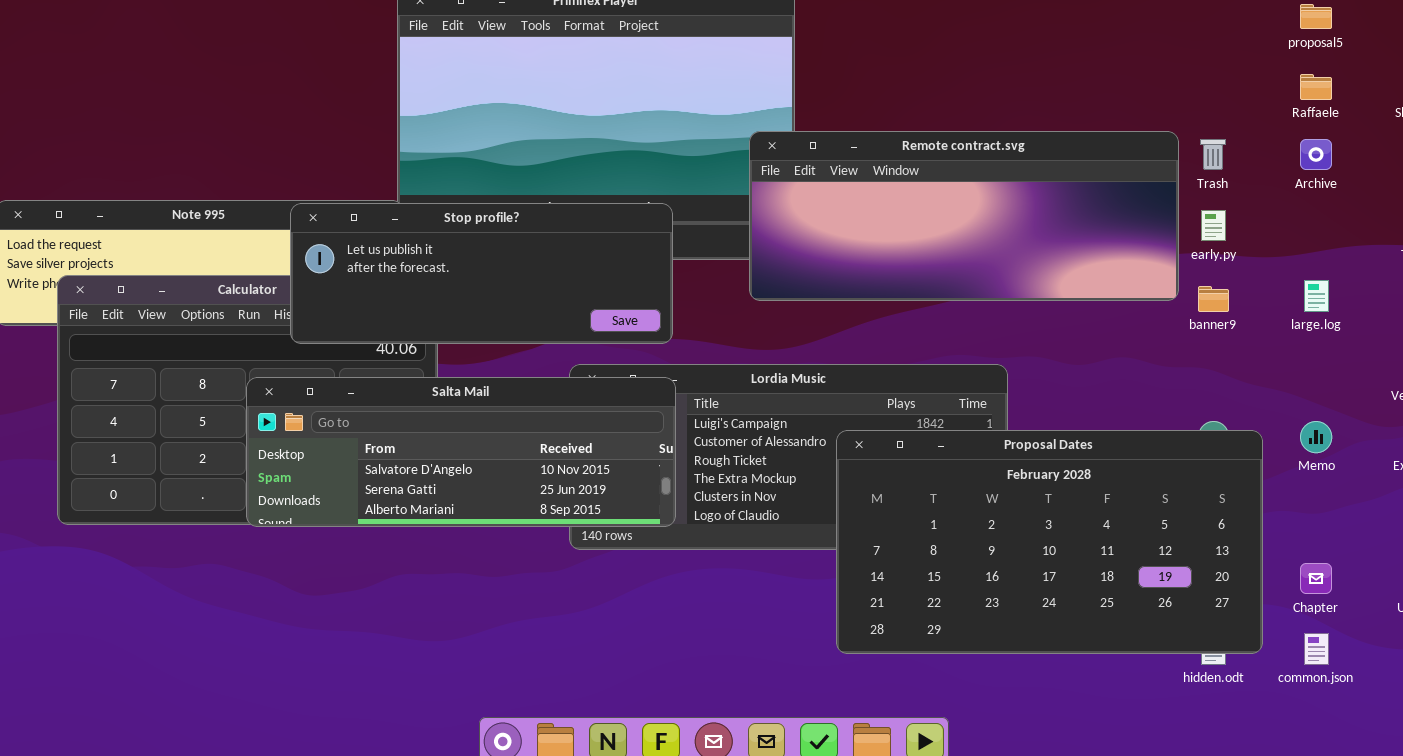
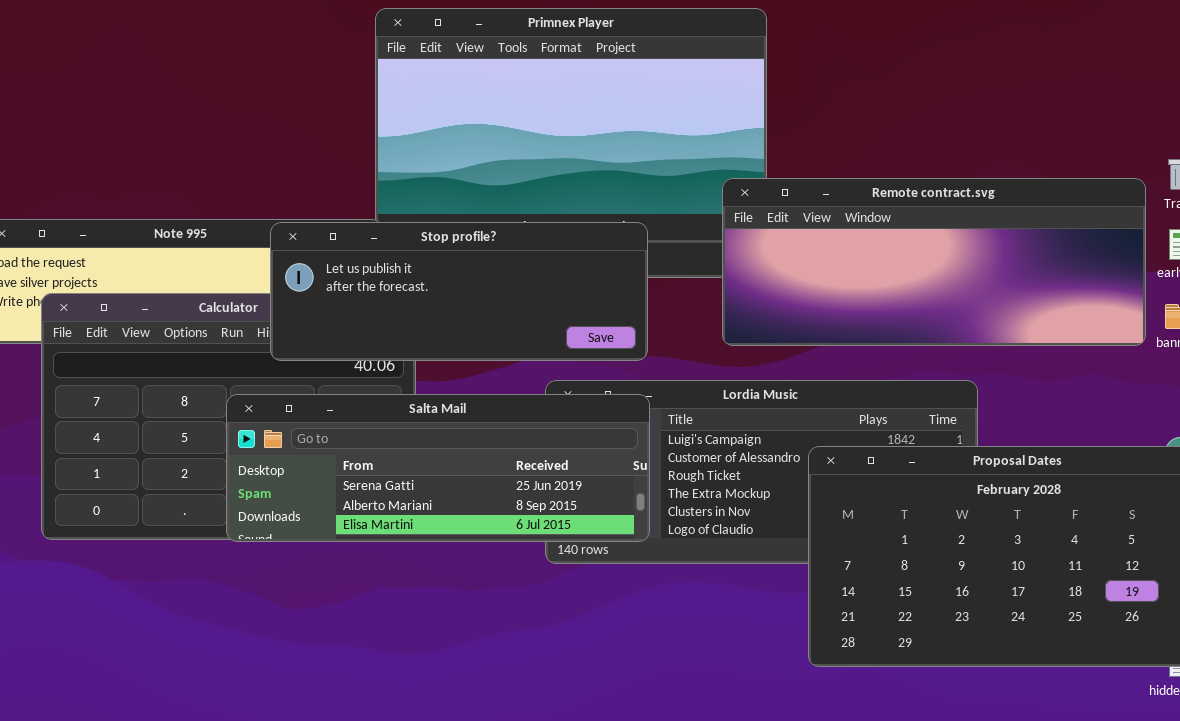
Remote contract.svg: [749,131,1179,301] -> [722,178,1146,346], moved
Salta Mail: [246,377,676,527] -> [226,394,650,542], scrolled down 1 row

